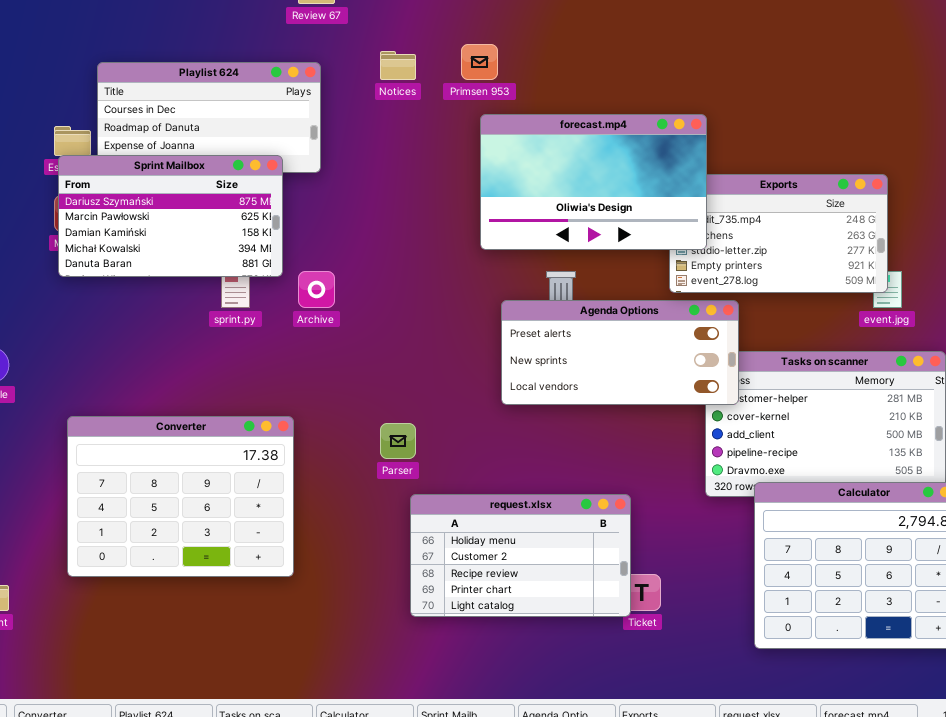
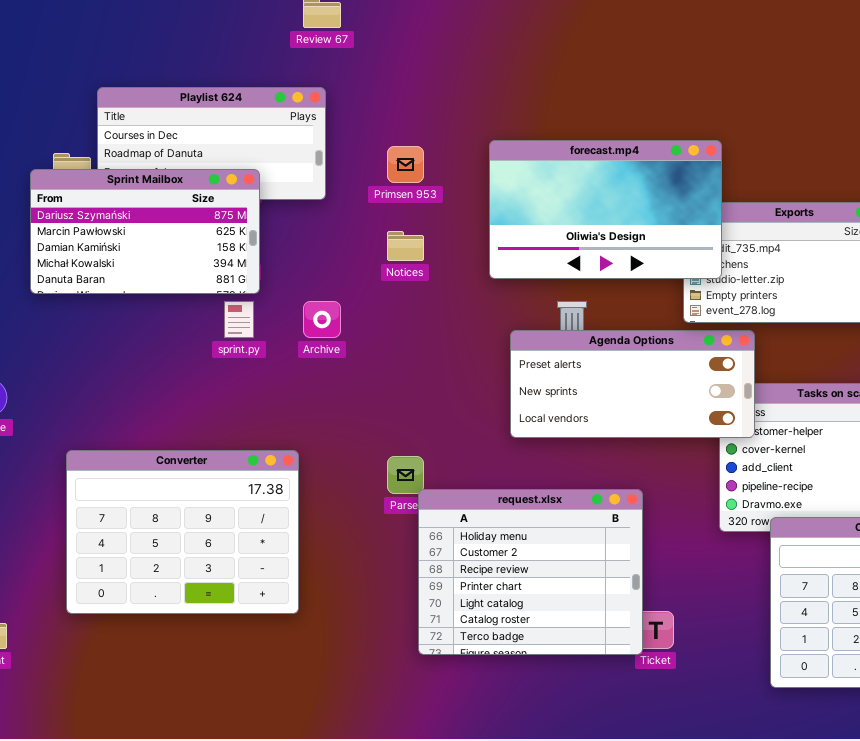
Primsen 953: [461,44,498,80] -> [387,146,424,183], moved
Notices: [380,51,416,80] -> [387,231,424,261], moved
Sprint Mailbox: [58,155,283,277] -> [30,169,260,294], moved
request.xlsx: [410,494,631,617] -> [418,489,643,655], resized

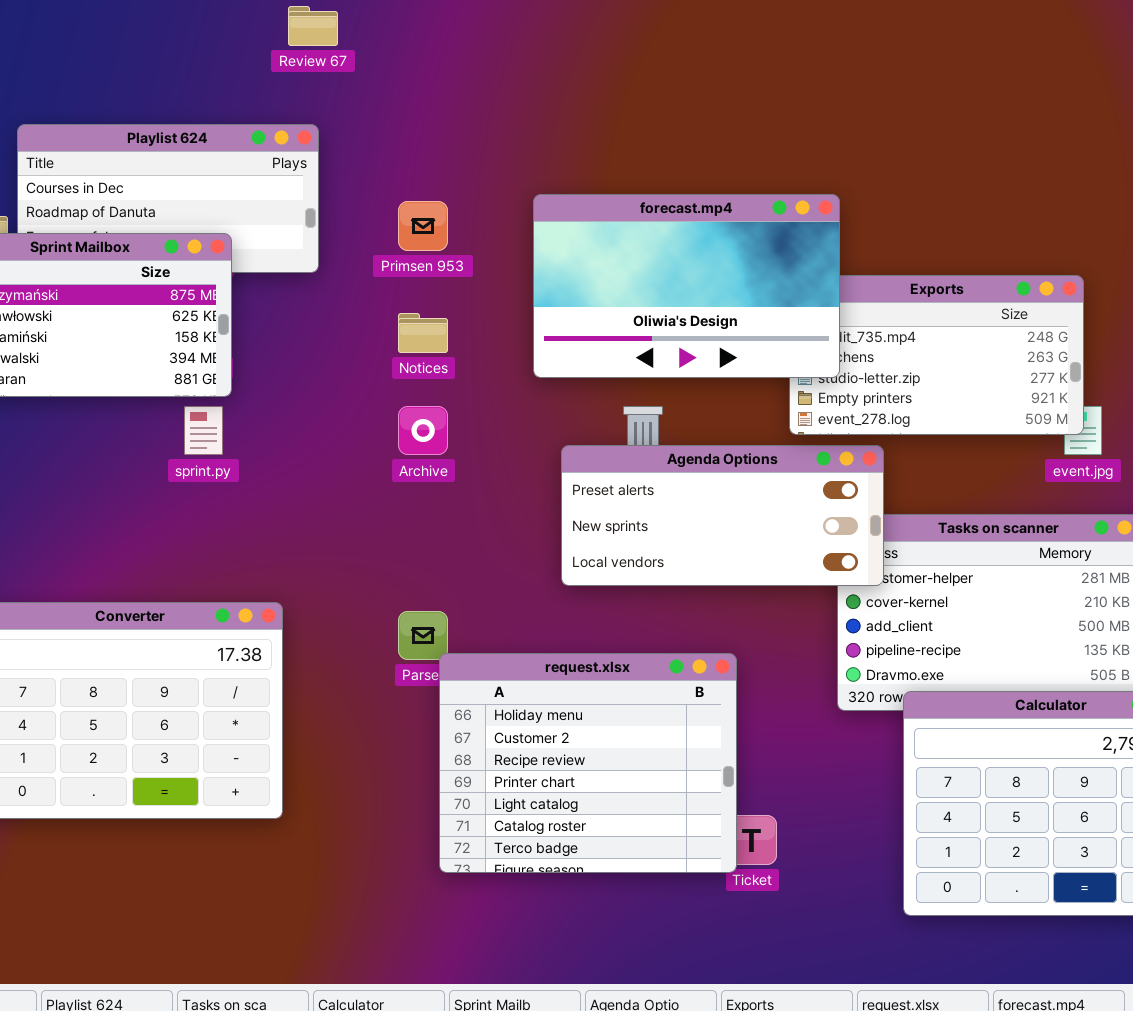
Archive: [303,301,341,338] -> [398,406,448,455], moved

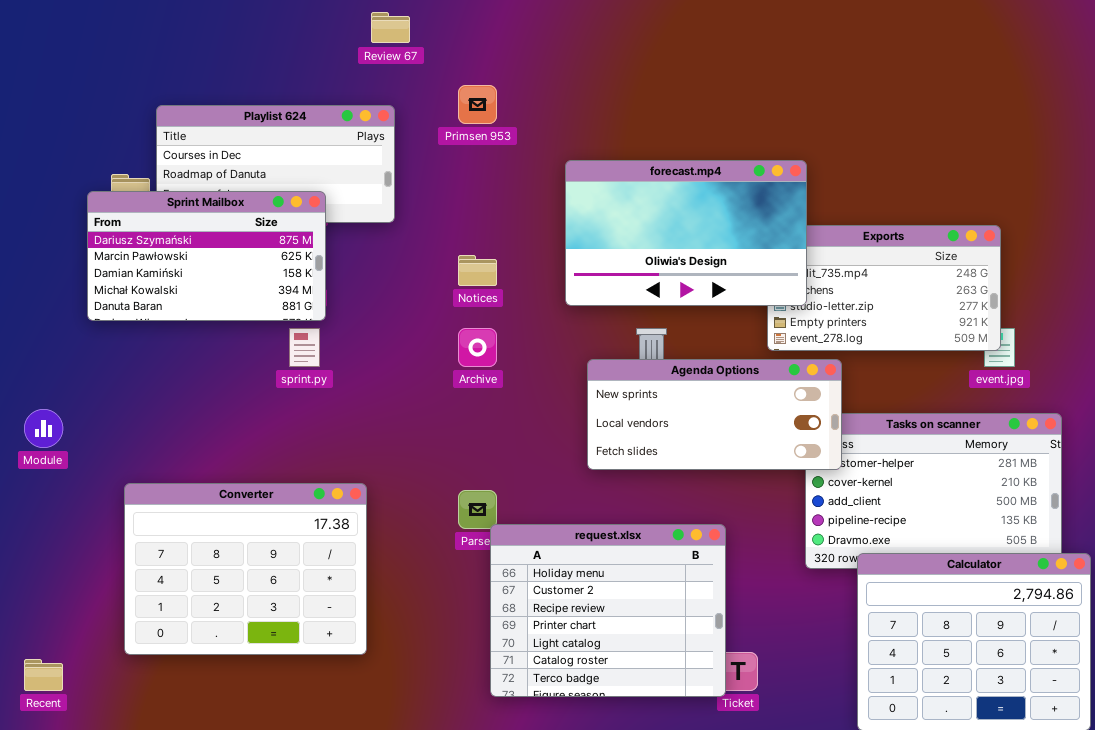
Primsen 953: [398,201,448,251] -> [458,85,497,124], moved
Agenda Options: [561,445,884,586] -> [587,359,842,470], scrolled down 1 row

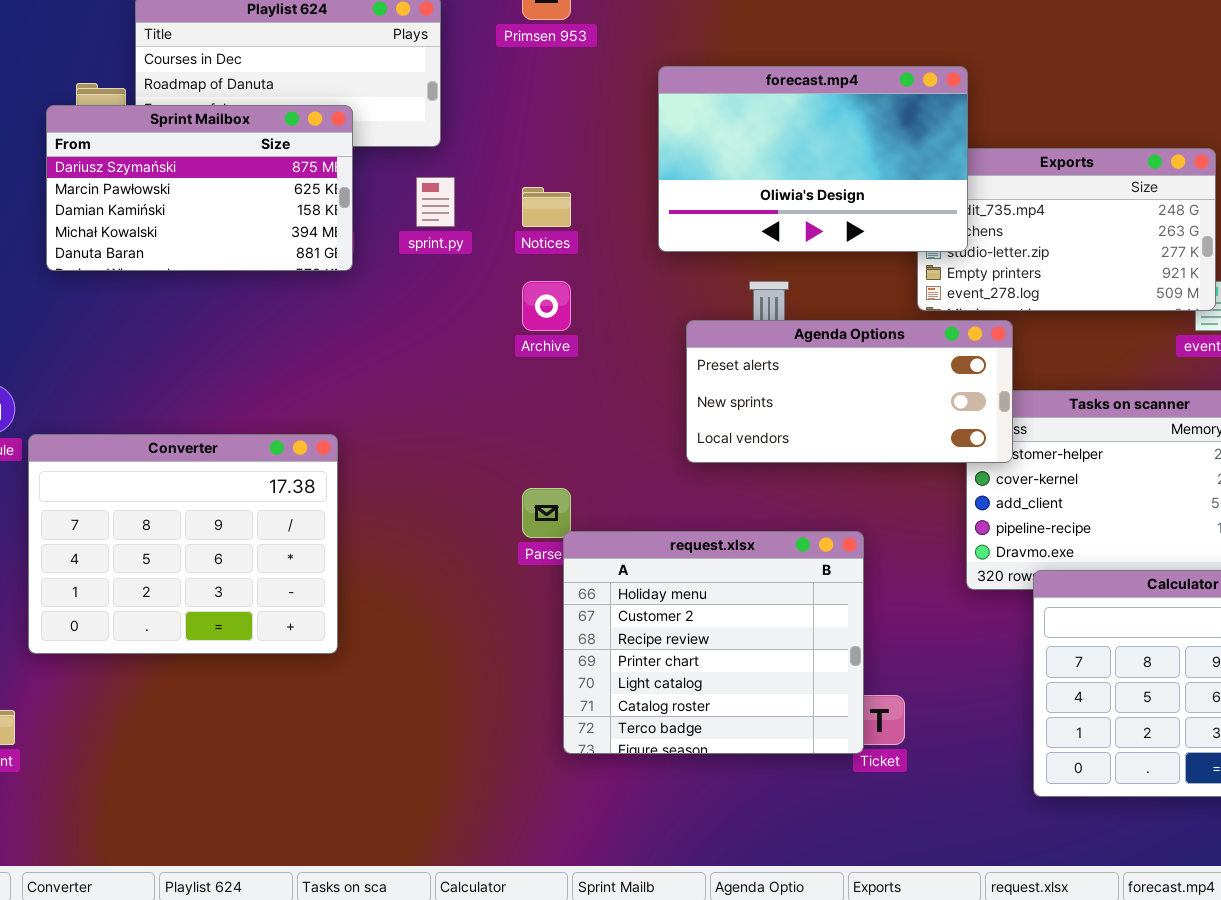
sprint.py: [289,328,320,367] -> [416,177,455,227], moved
Agenda Options: [587,359,842,470] -> [686,320,1013,463], scrolled up 1 row
Converter: [124,483,367,655] -> [28,434,338,654], moved

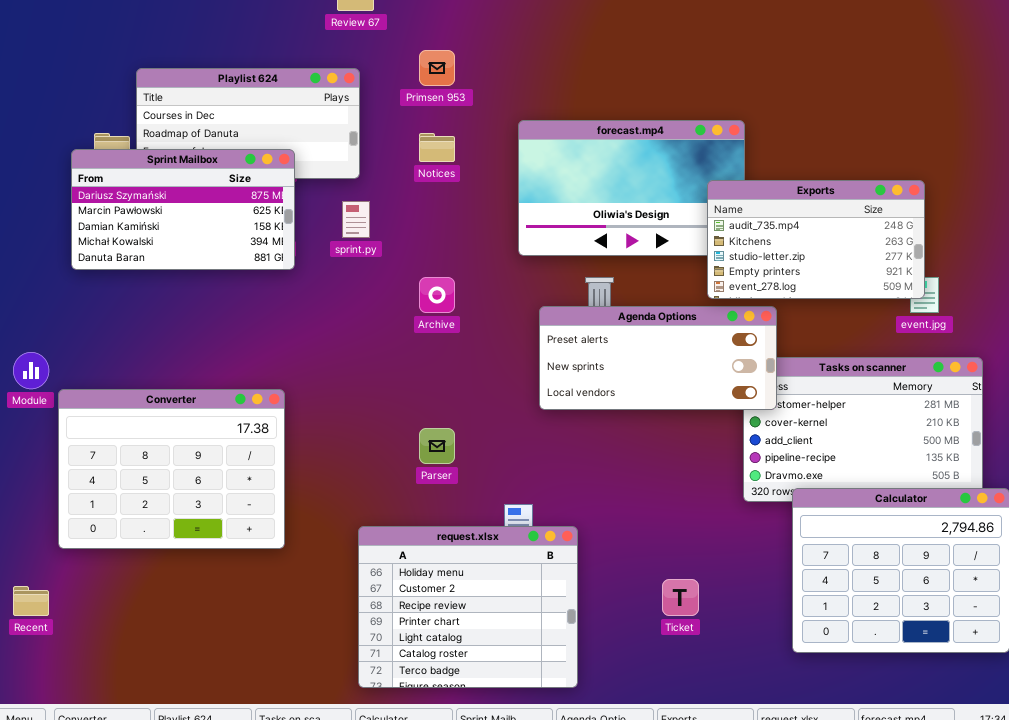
Exports: [917,148,1216,311] -> [707,180,925,299], raised
Notices: [522,187,571,227] -> [419,133,455,162], moved
request.xlsx: [563,531,864,754] -> [358,526,578,688], moved

